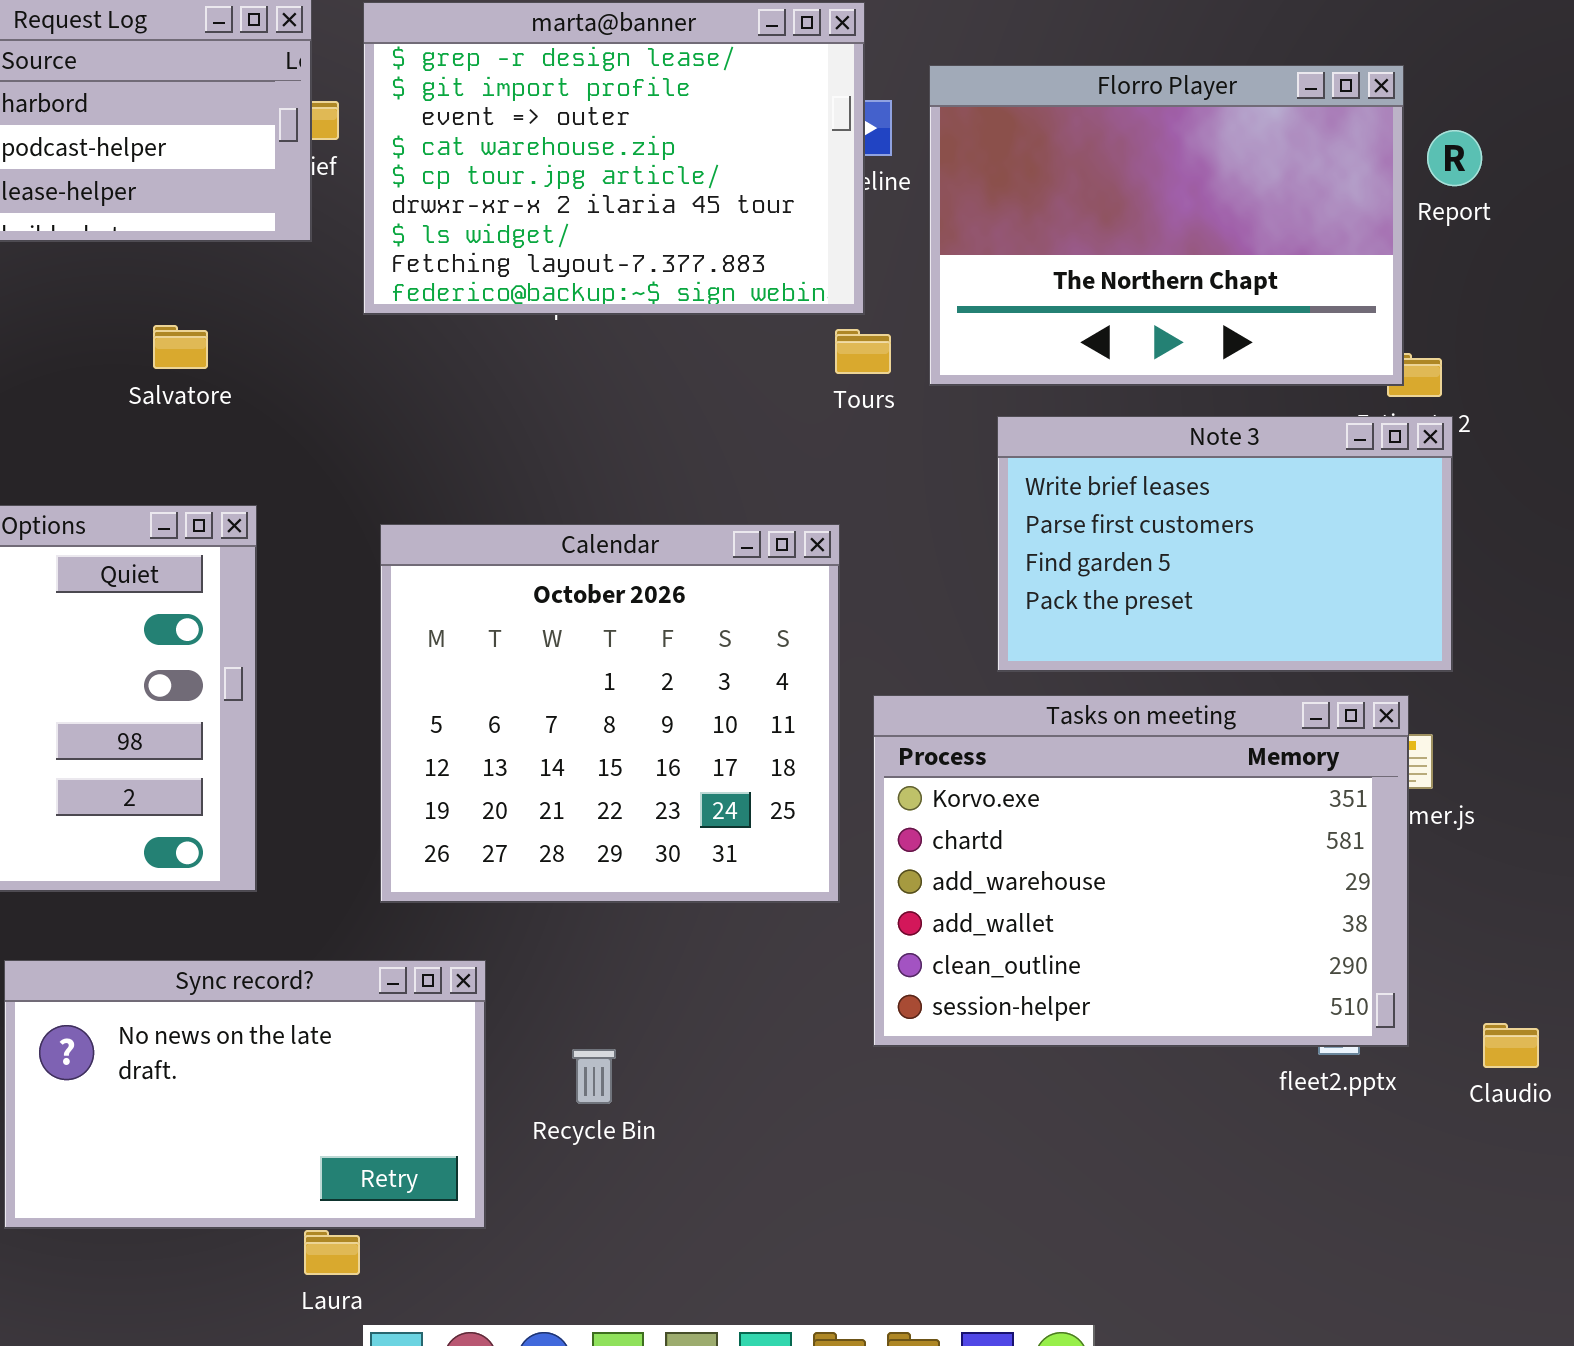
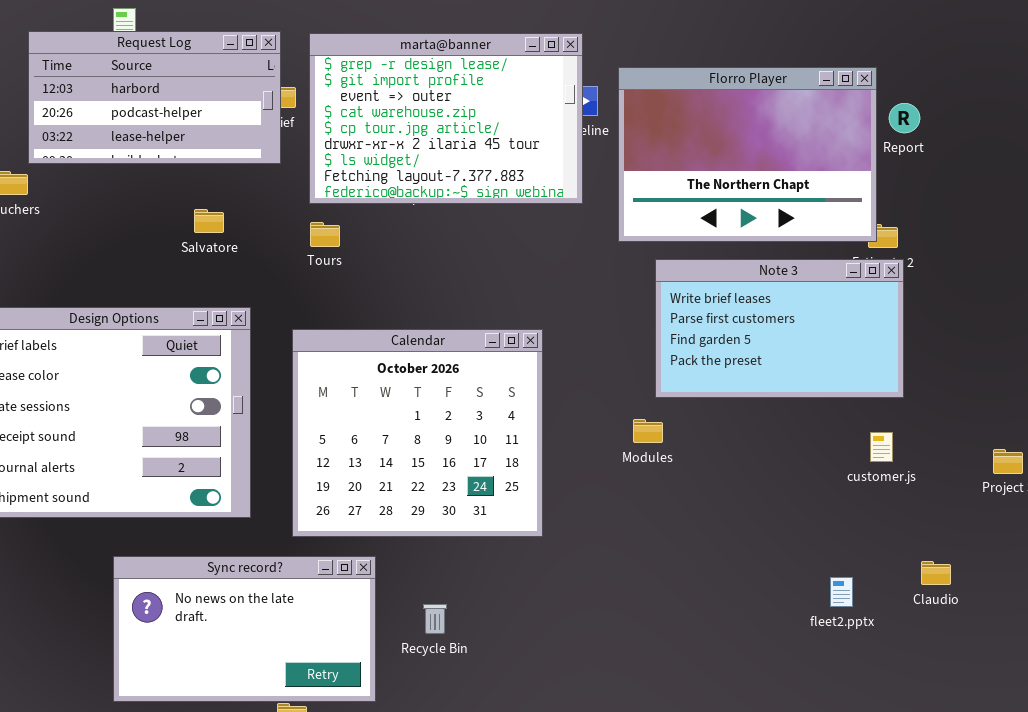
Tours: [835,329,891,374] -> [310,222,340,247], moved
Calendar: [380,524,840,903] -> [292,329,543,537], moved
Tasks on meeting: [873,695,1409,1047] -> none, closed
Claudio: [1483,1023,1539,1068] -> [921,561,951,585], moved

